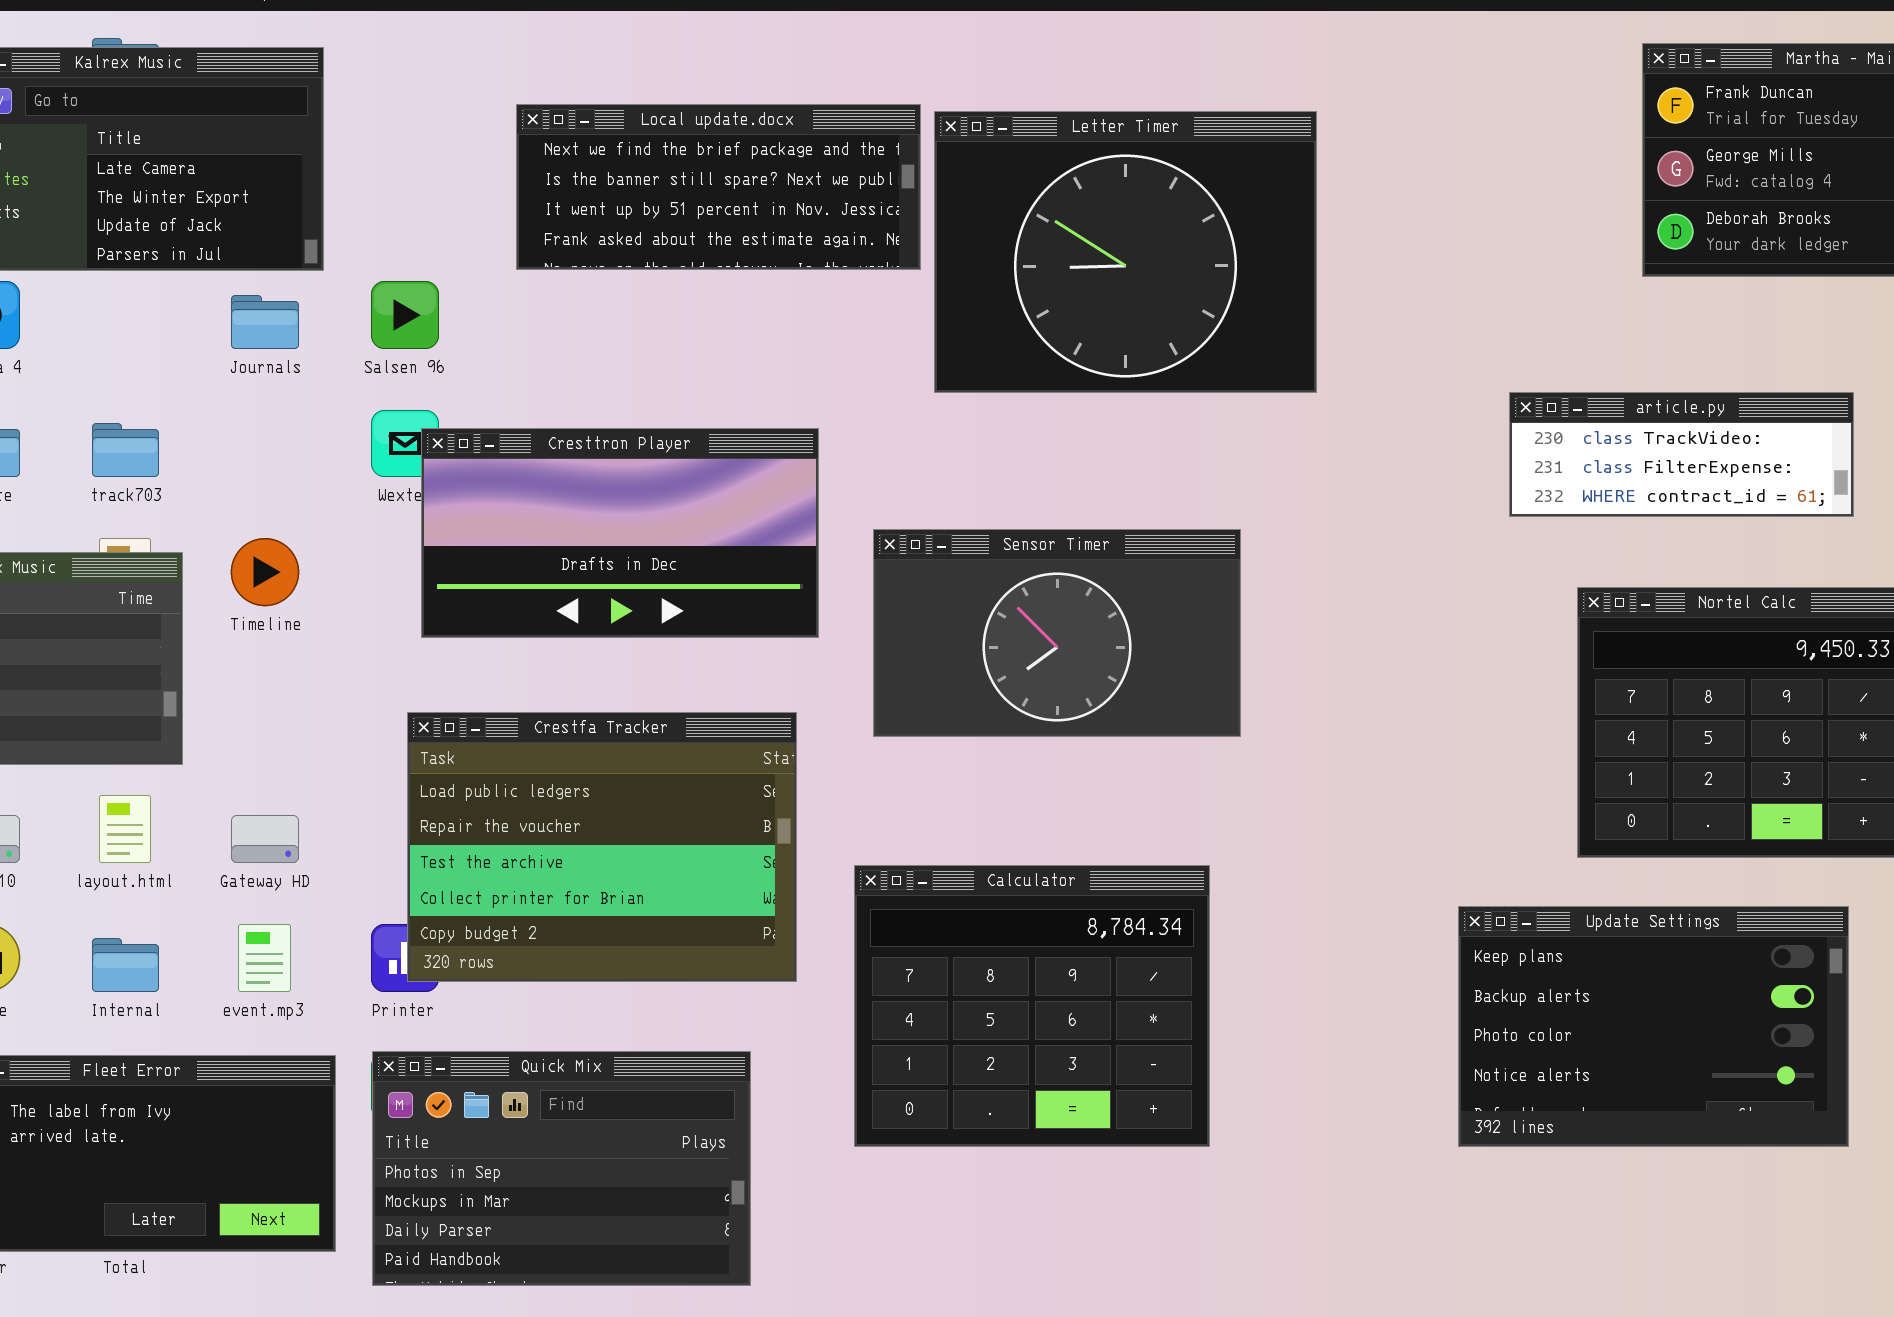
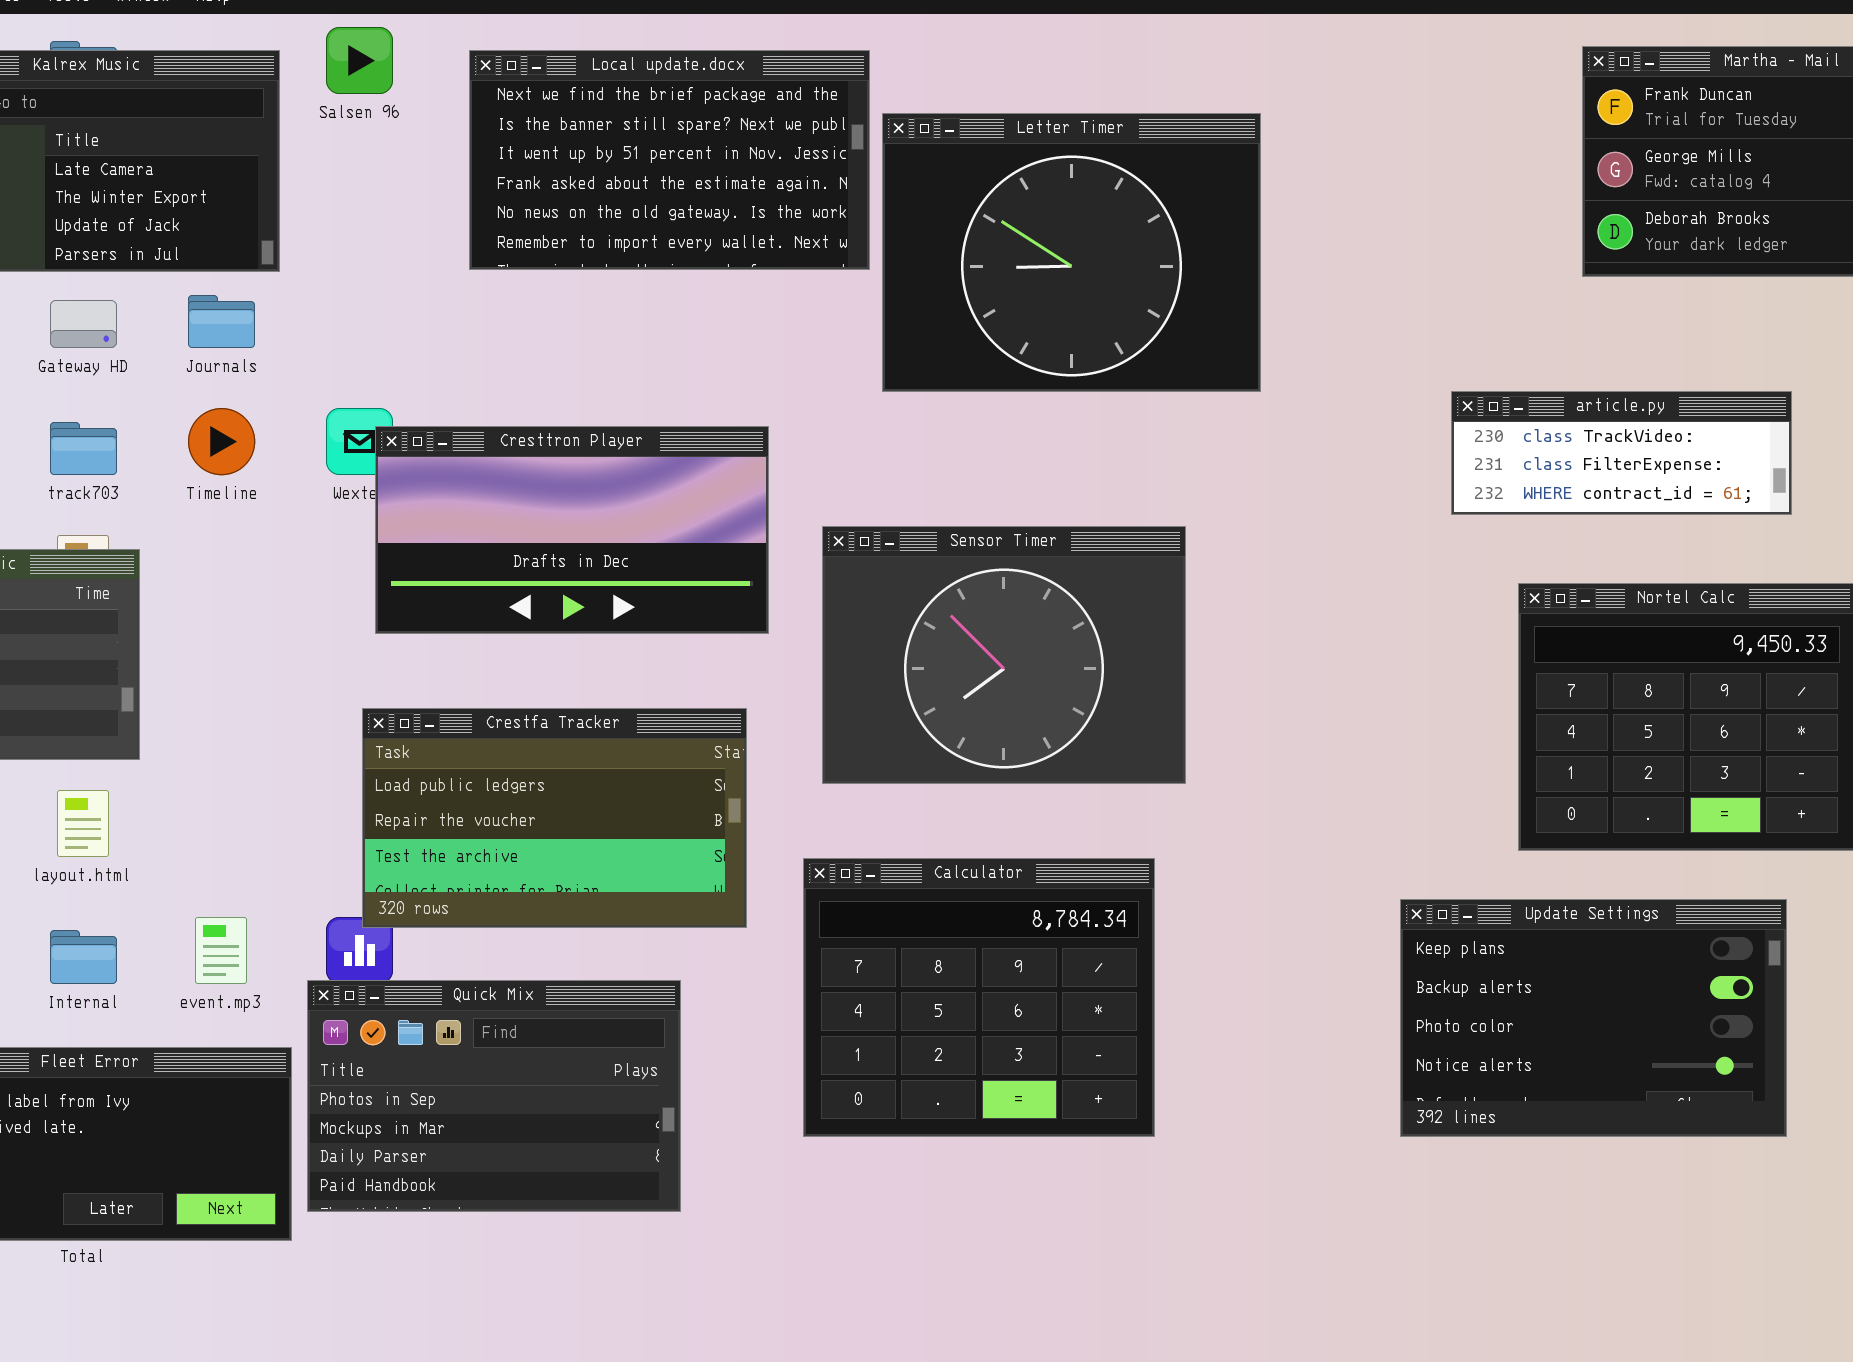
Local update.docx: [516,104,921,270] -> [469,50,870,270], resized
Salsen 96: [371,281,439,349] -> [326,27,393,94], moved
Sensor Timer: [873,529,1241,737] -> [822,526,1186,784], resized
Timeline: [231,538,299,606] -> [188,408,255,475], moved
Crestfa Tracker: [407,712,797,982] -> [362,708,747,928], resized
Gateway HD: [231,815,299,863] -> [50,300,117,348], moved
Quick Mix: [372,1051,751,1286] -> [307,980,681,1212], moved

